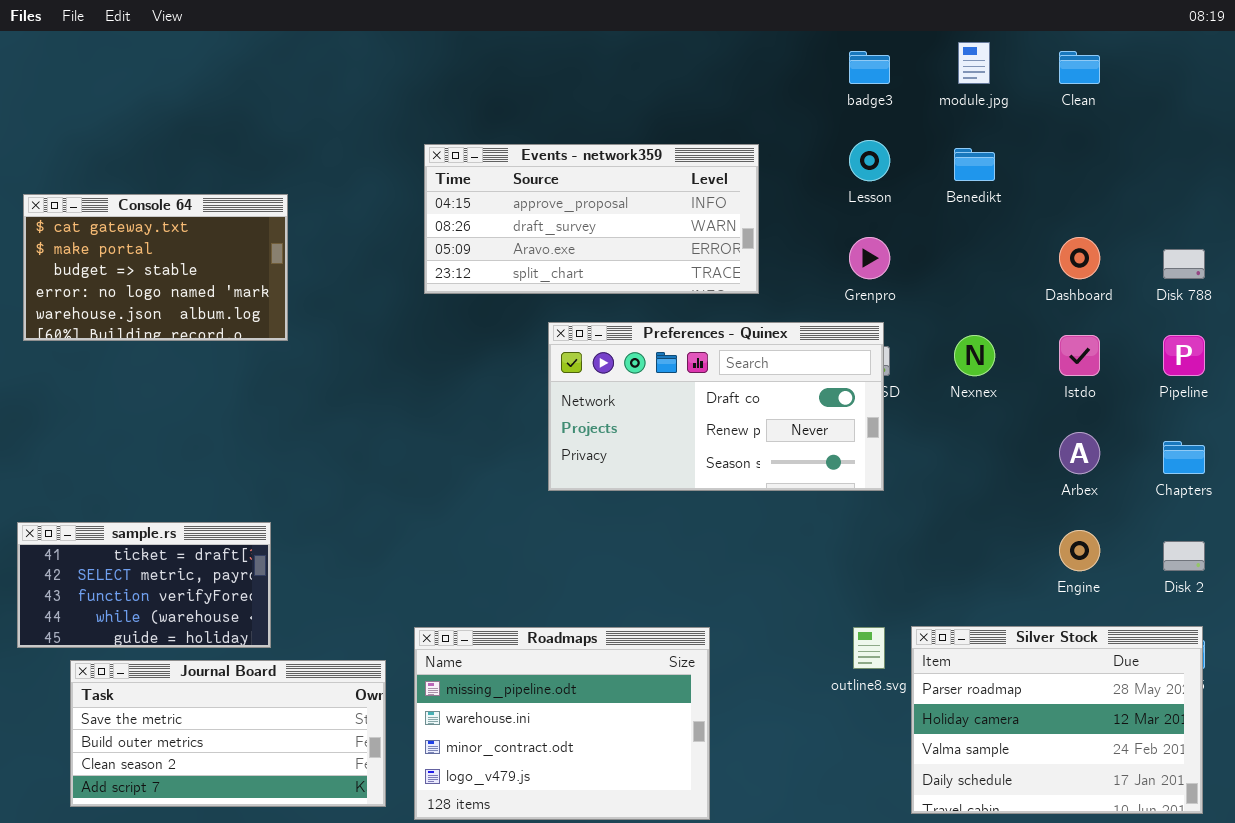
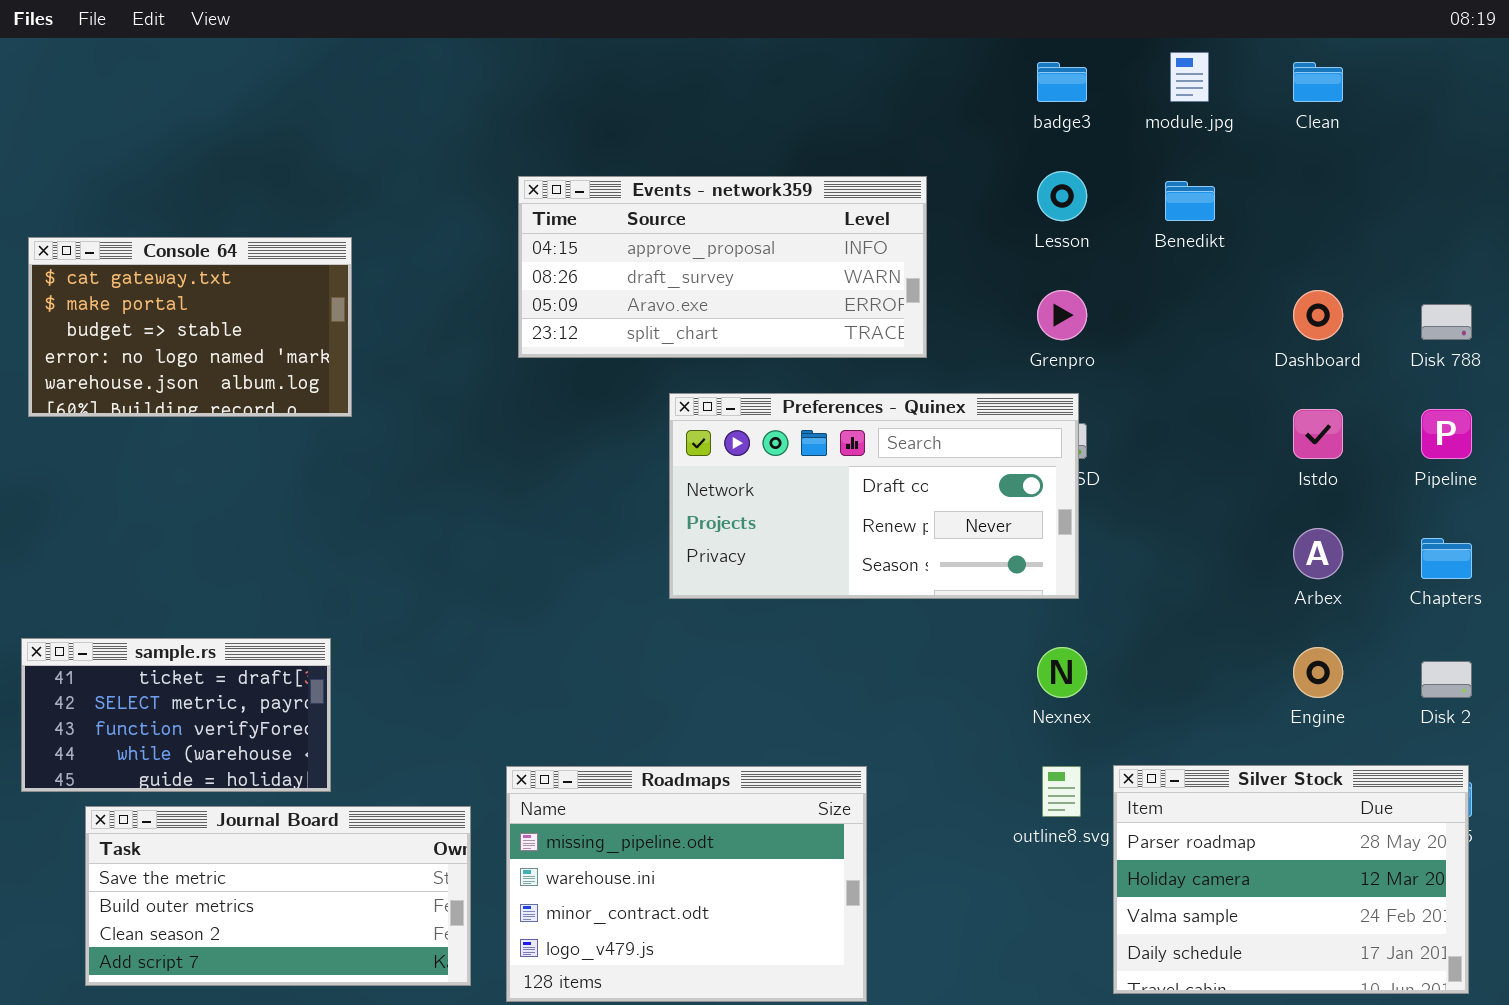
Nexnex: [954,335,995,376] -> [1037,647,1087,698], moved

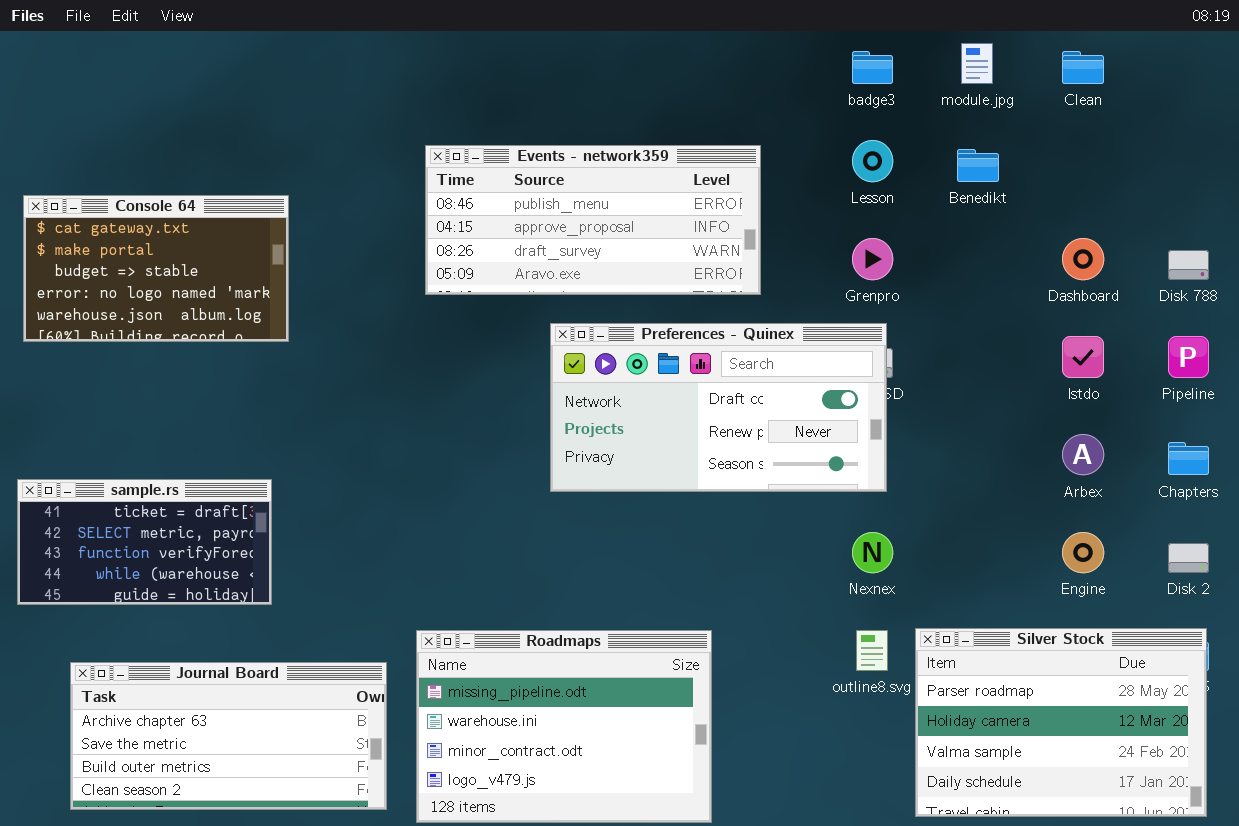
Events - network359: [518,176,927,358] -> [425,145,761,295], scrolled up 1 row
sample.rs: [21,638,331,792] -> [17,479,272,605], moved
Journal Board: [85,806,471,986] -> [70,662,387,810], scrolled up 1 row

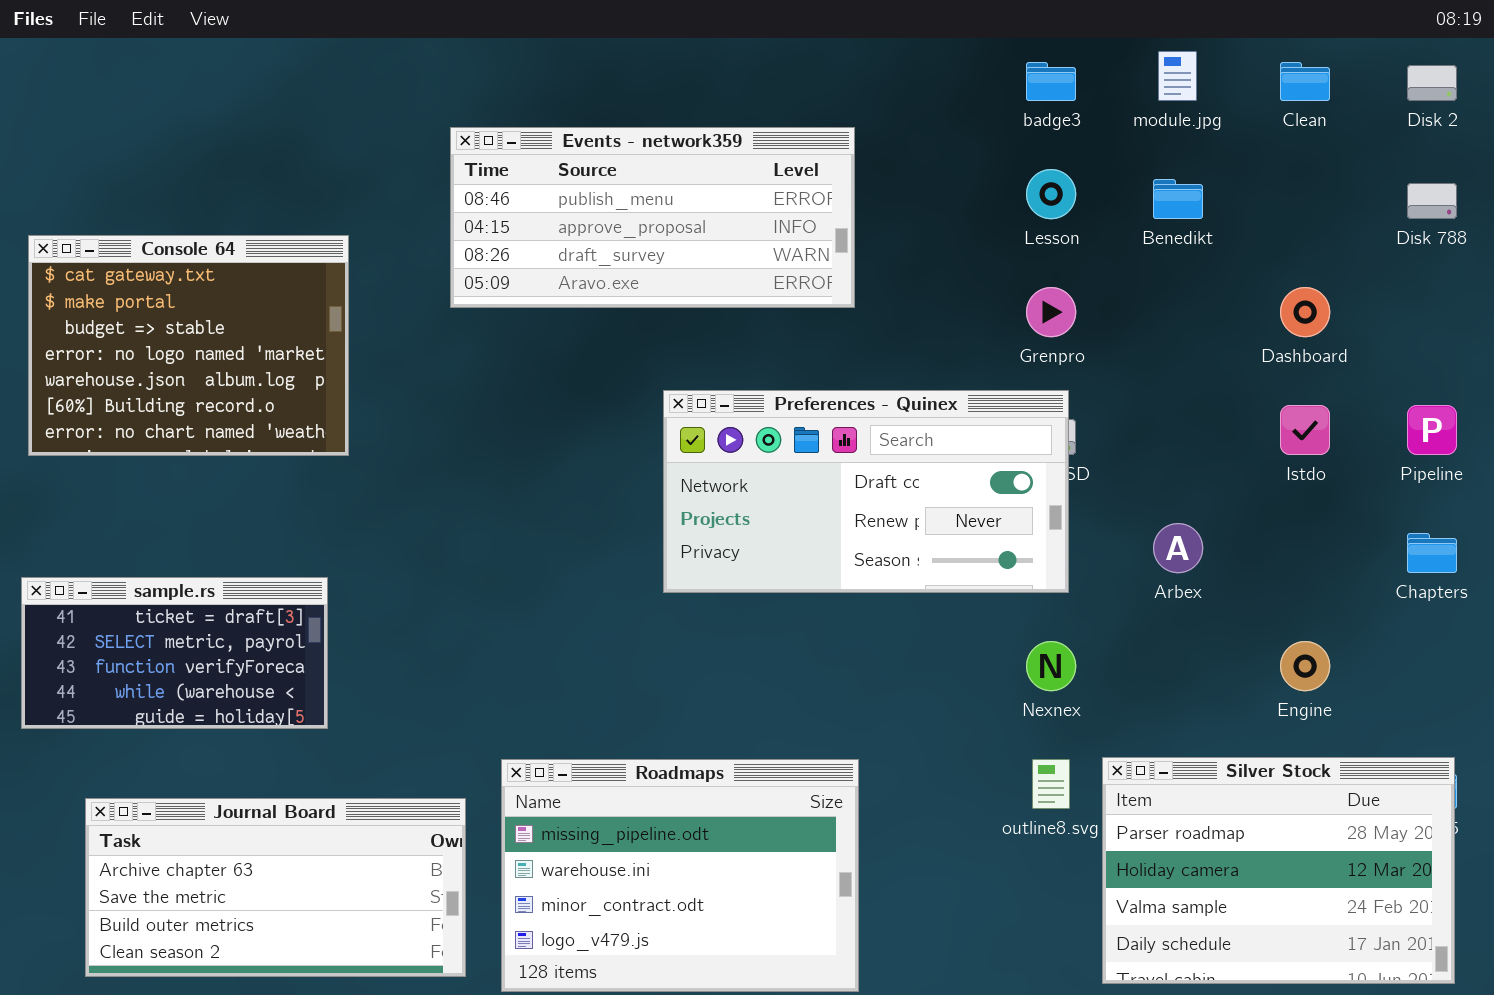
Events - network359: [425,145,761,295] -> [450,127,855,308], moved
Console 64: [23,195,289,342] -> [28,235,349,456], resized
Disk 788: [1168,250,1209,280] -> [1407,183,1457,219], moved
Arbex: [1062,434,1104,475] -> [1153,523,1203,573], moved
Disk 2: [1168,543,1209,573] -> [1407,65,1457,101], moved

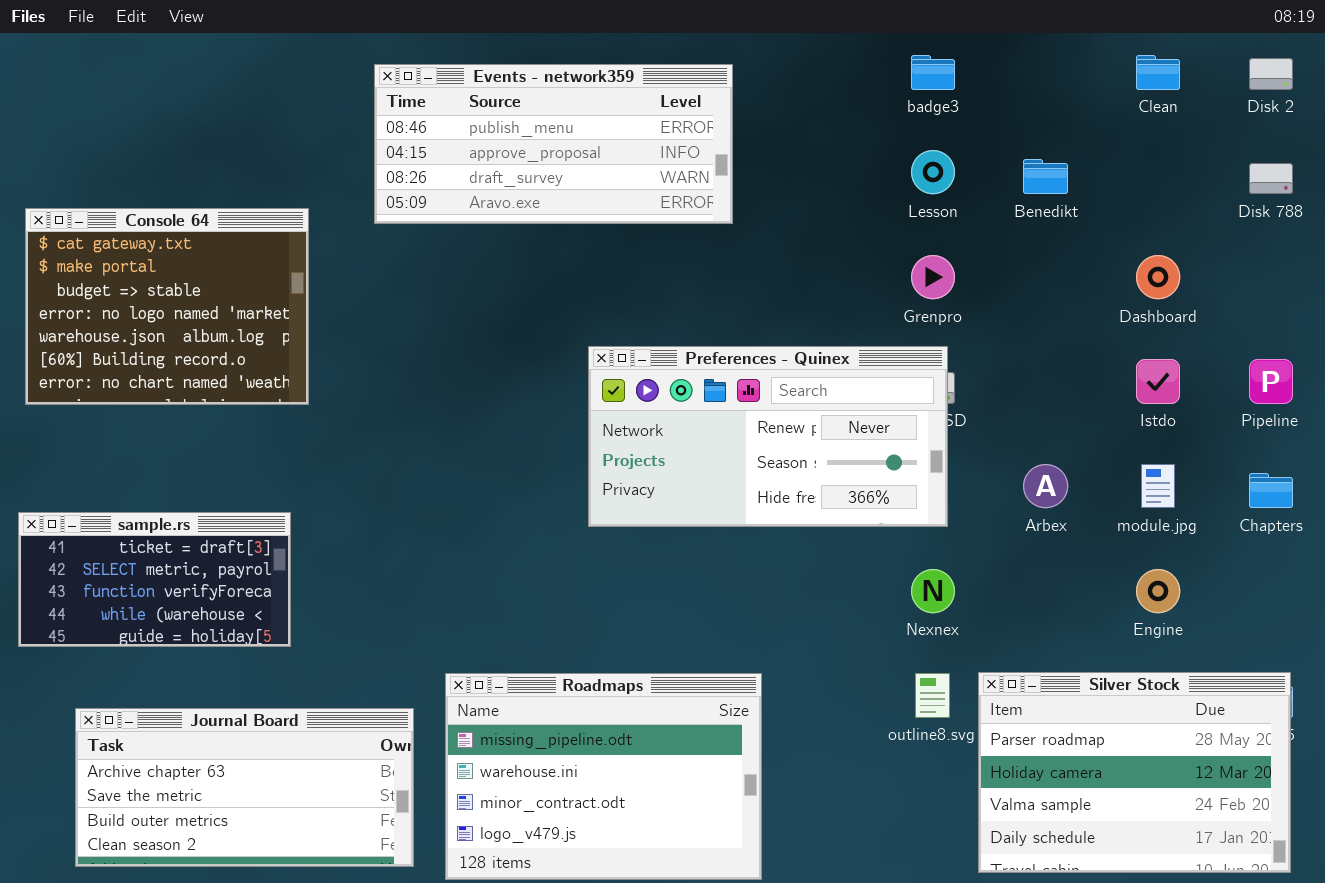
module.jpg: [1158,51,1197,101] -> [1141,464,1175,508], moved
Events - network359: [450,127,855,308] -> [374,64,733,224], moved
Preferences - Quinex: [663,390,1069,593] -> [588,346,948,527], scrolled down 1 row

